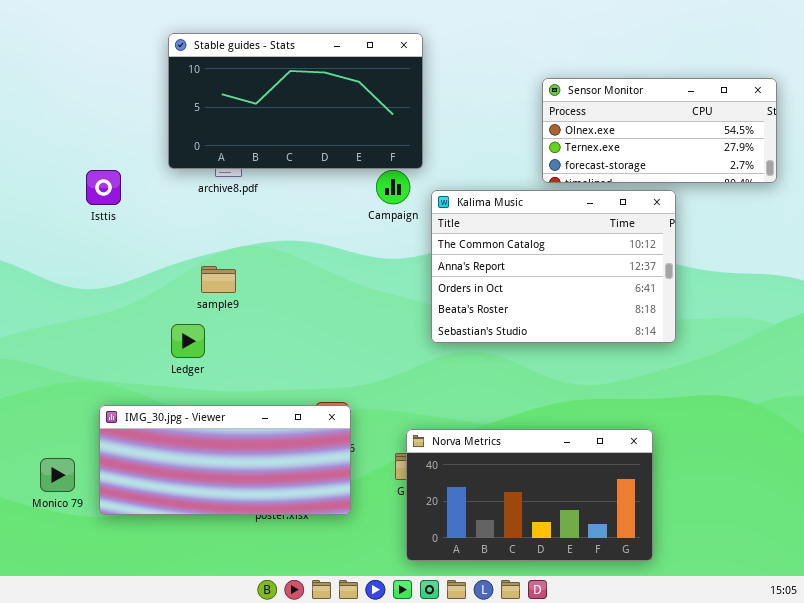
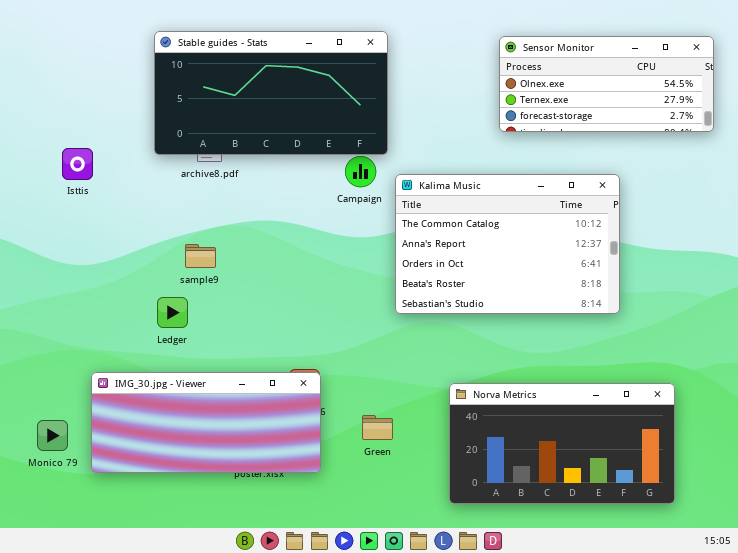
Sensor Monitor: [542,78,777,183] -> [499,36,714,132], moved
Isttis: [86,170,121,205] -> [62,148,93,180], moved
Norva Metrics: [406,429,653,561] -> [449,383,675,504], moved

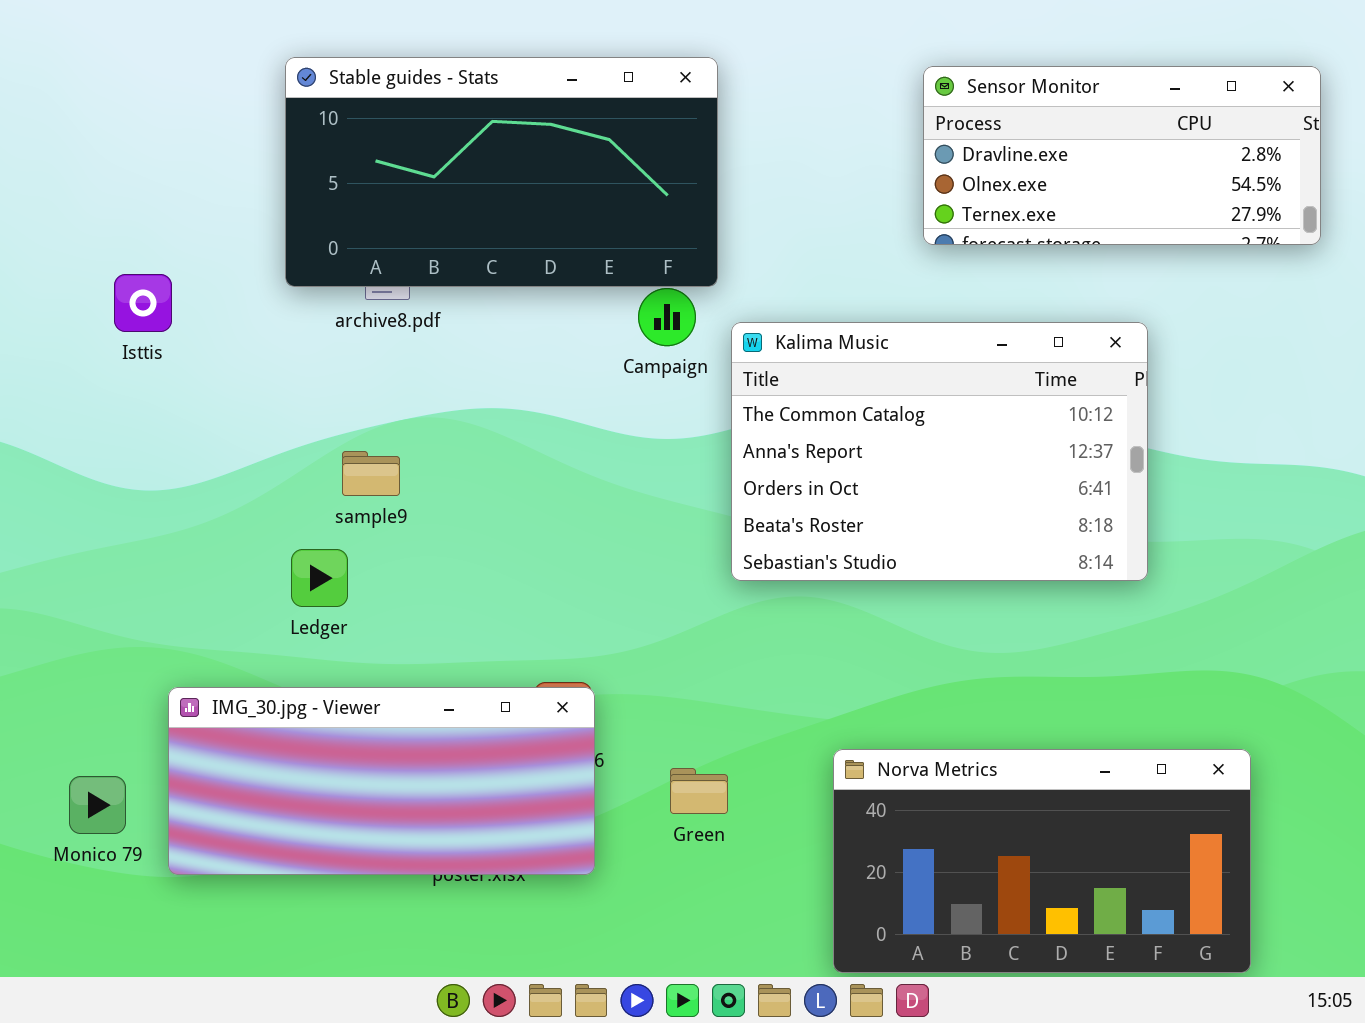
Sensor Monitor: [499,36,714,132] -> [923,66,1321,245], scrolled up 1 row
Norva Metrics: [449,383,675,504] -> [833,749,1251,973], moved

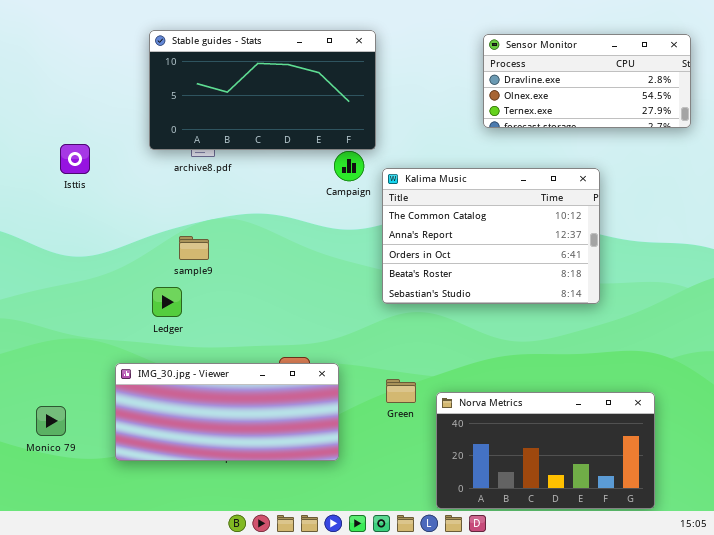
IMG_30.jpg - Viewer: [168,687,595,875] -> [115,363,339,461], moved
Green: [670,768,728,814] -> [386,379,416,403], moved

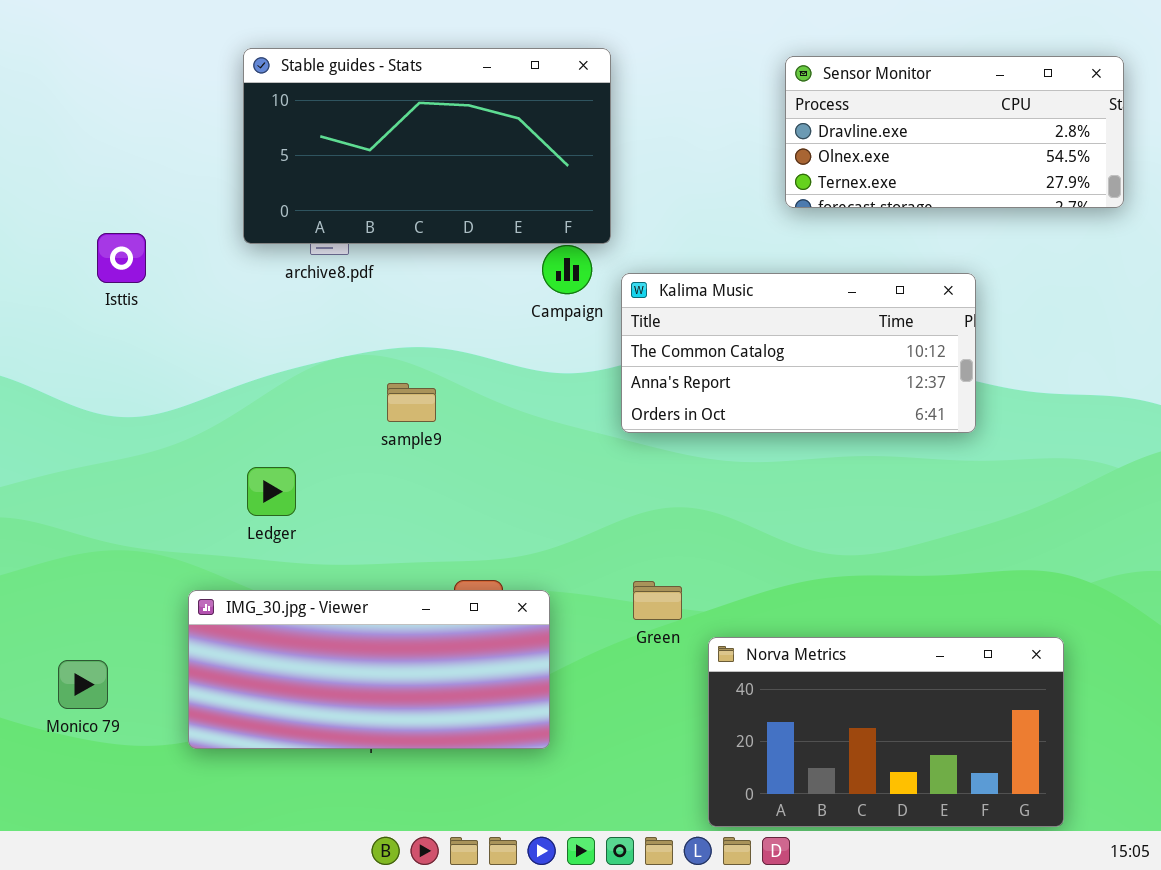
Kalima Music: [382,168,600,304] -> [621,273,976,433], resized
sample9: [179,236,209,260] -> [387,383,436,422], moved
Green: [386,379,416,403] -> [633,581,682,620], moved

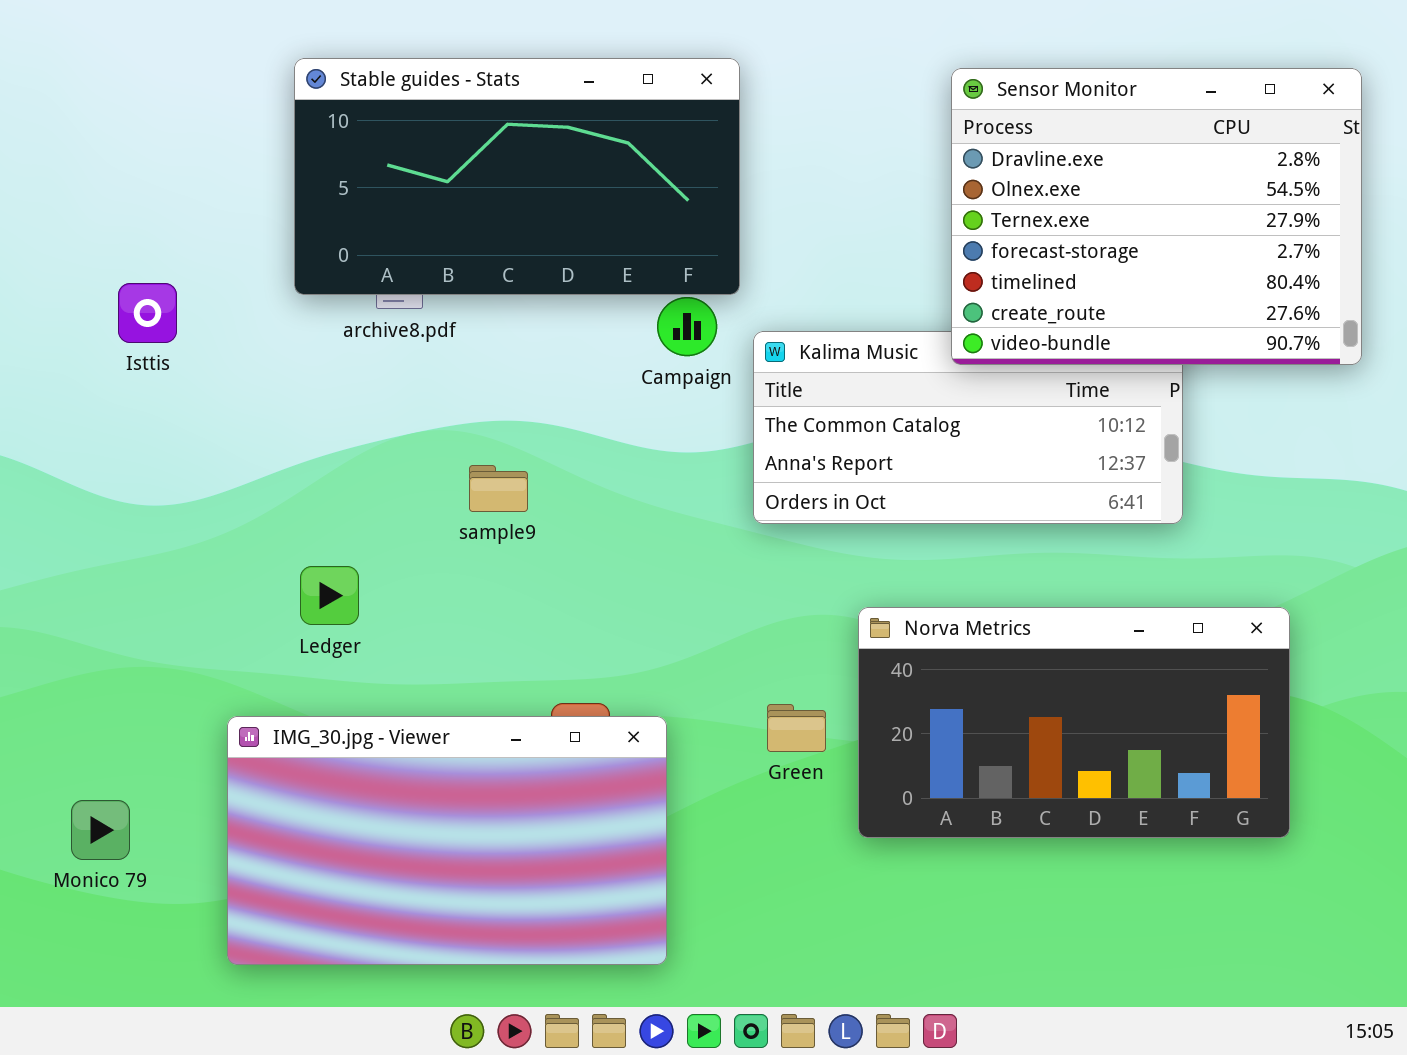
Sensor Monitor: [785,56,1124,208] -> [951,68,1362,365], resized
IMG_30.jpg - Viewer: [188,590,550,749] -> [227,716,667,965], resized
Norva Metrics: [708,637,1064,827] -> [858,607,1290,838], moved

